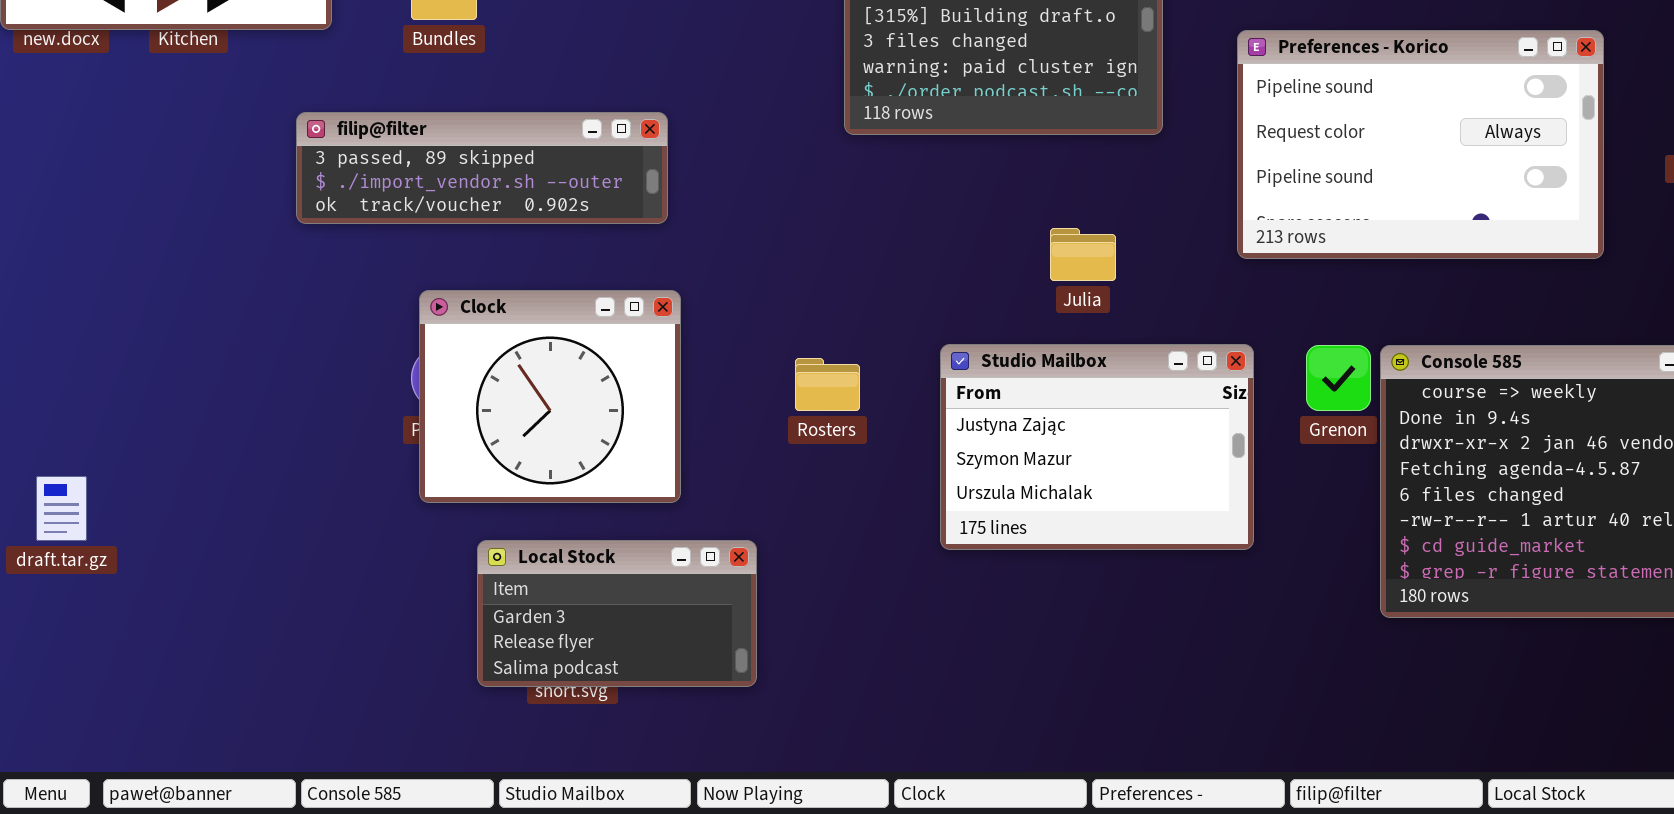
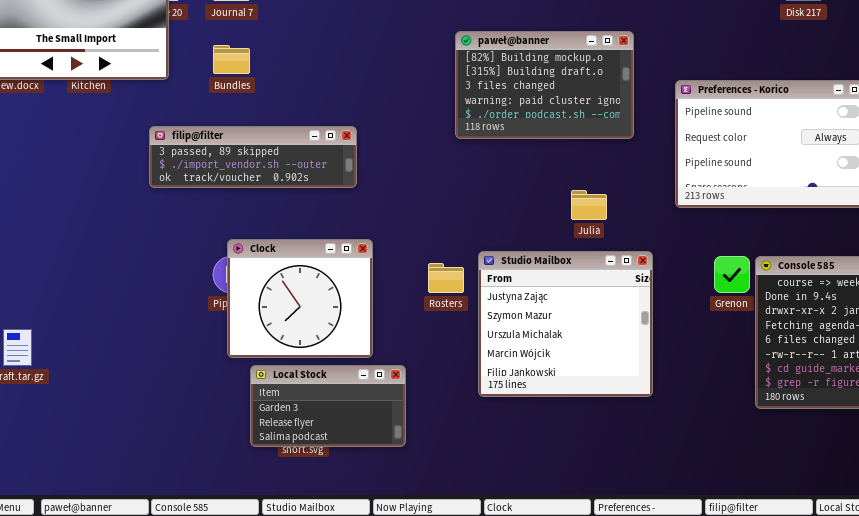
Clock: [419,290,681,503] -> [227,239,373,358], moved
Studio Mailbox: [940,344,1254,550] -> [478,251,653,397], moved, resized

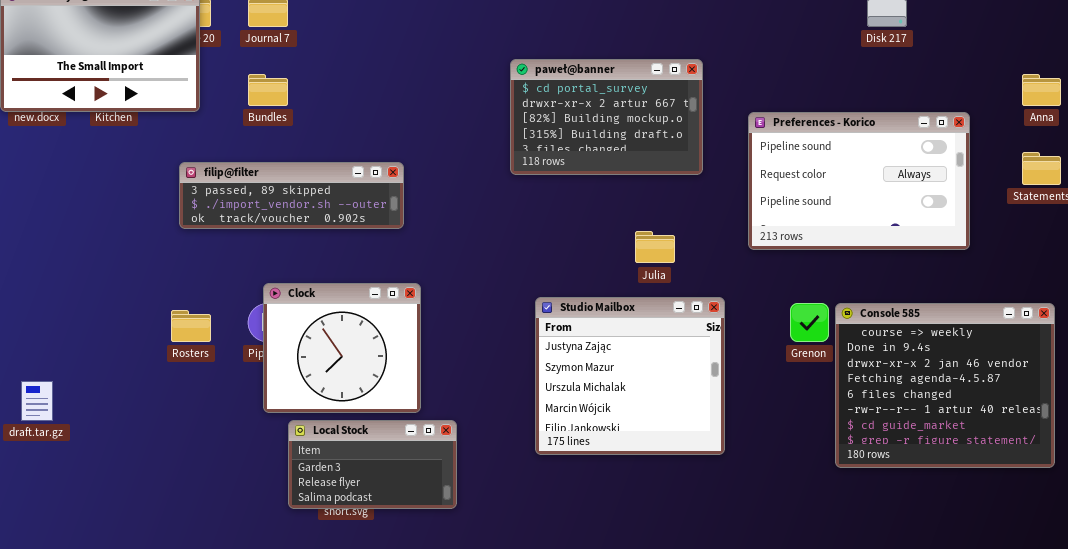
paweł@banner: [455,31,634,139] -> [510,59,703,175], scrolled up 2 rows
Rosters: [428,263,464,293] -> [171,310,211,342], moved

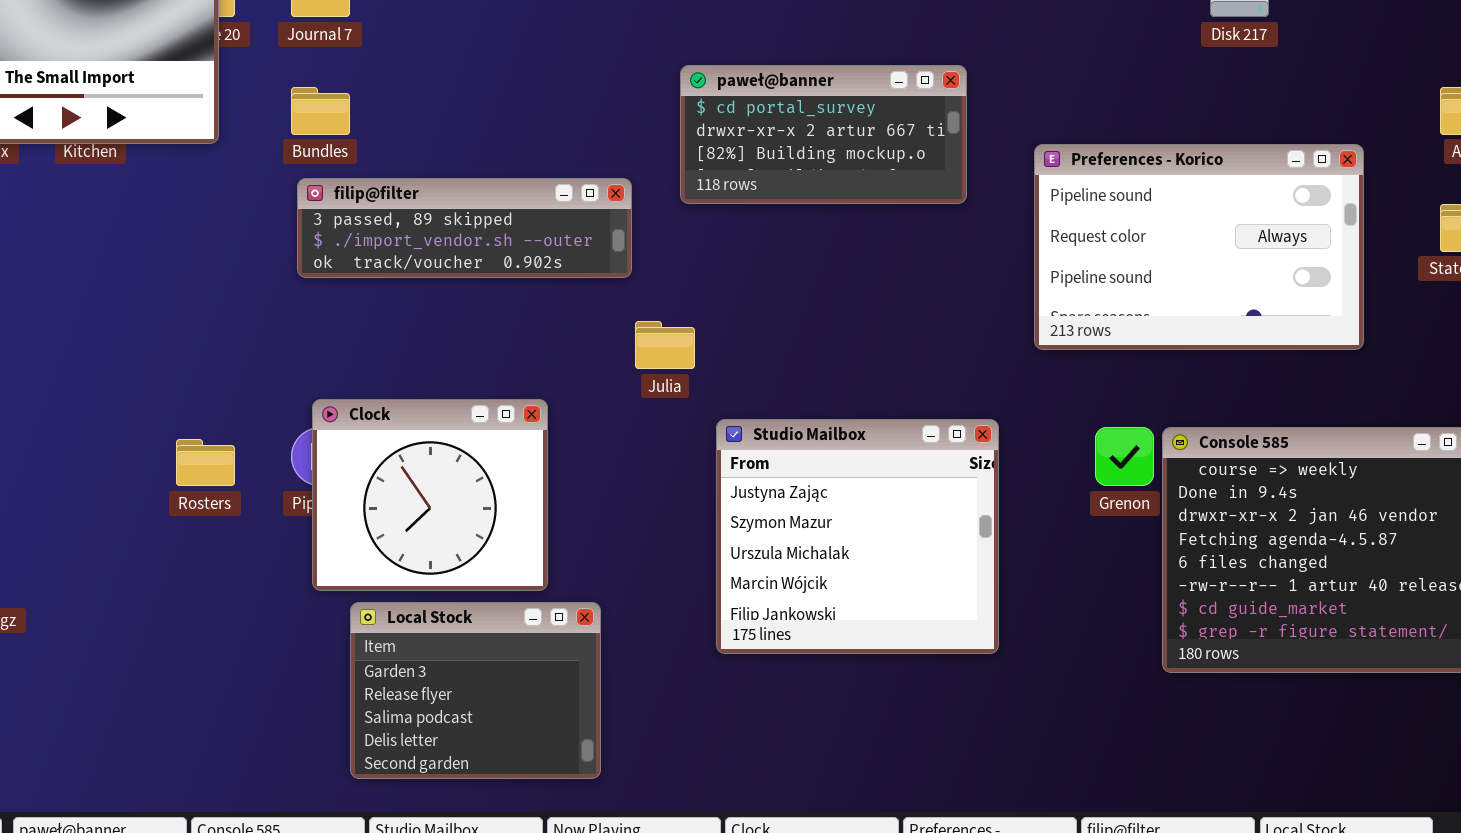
paweł@banner: [510,59,703,175] -> [680,65,967,204], resized
filip@filter: [179,162,404,229] -> [297,178,632,278], moved
Julia: [635,231,675,263] -> [635,321,695,369], moved
Local Stock: [288,420,457,509] -> [350,602,601,779], resized

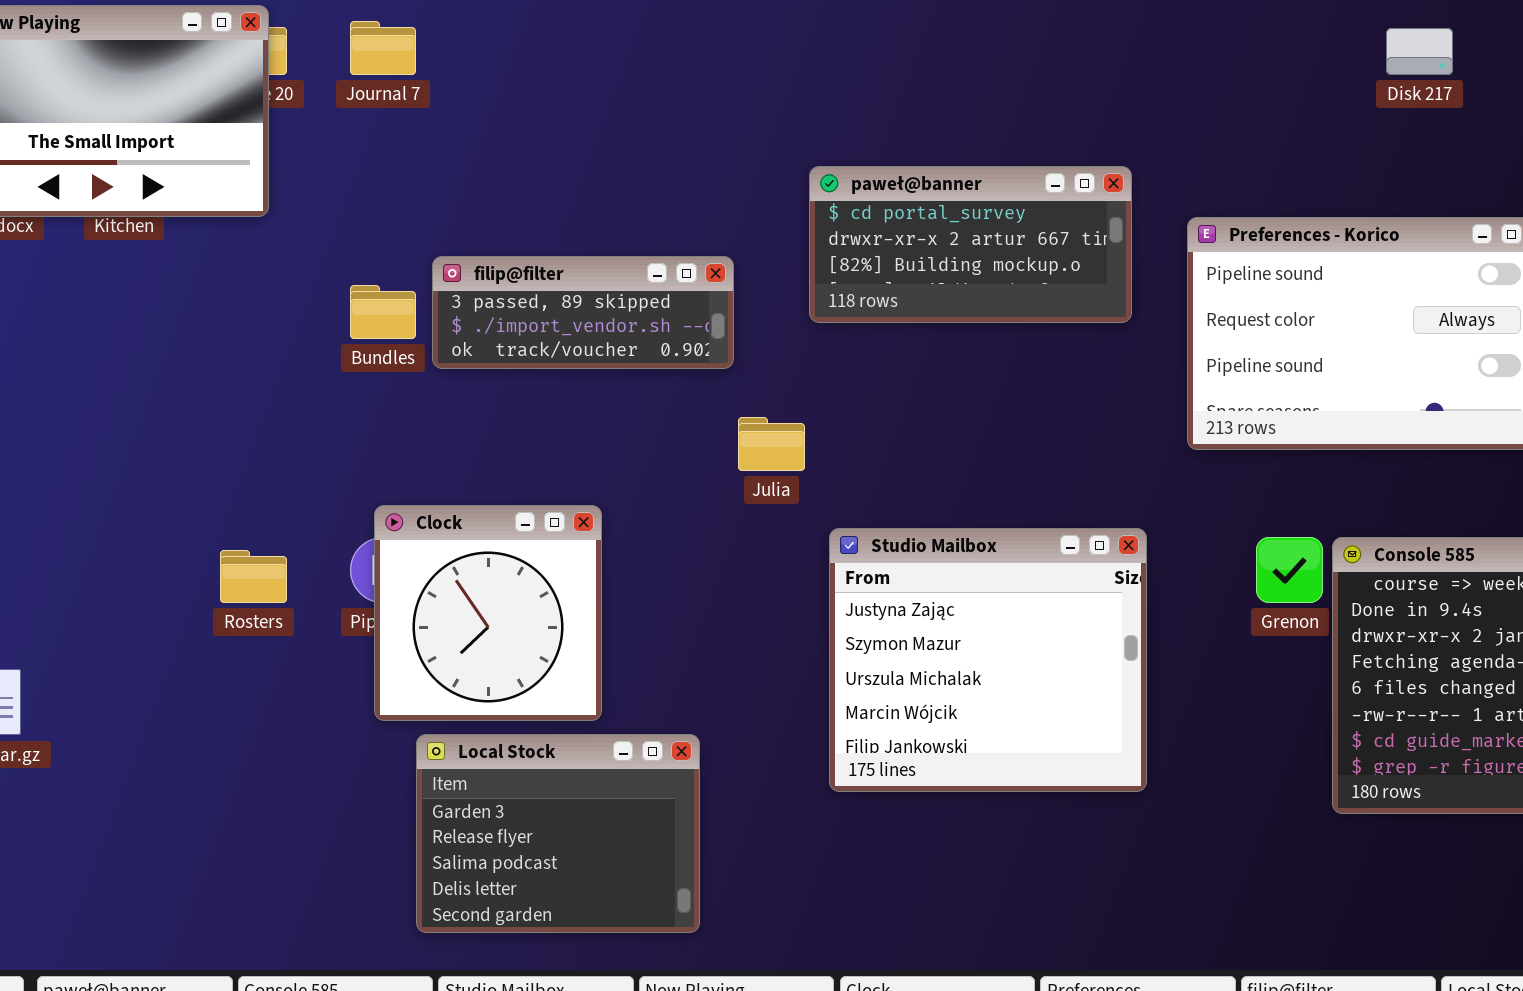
paweł@banner: [680,65,967,204] -> [809,166,1132,323], moved
Bundles: [291,87,350,135] -> [350,285,416,339], moved
filip@filter: [297,178,632,278] -> [432,256,734,369], resized
Clock: [312,399,548,591] -> [374,505,602,721], resized

